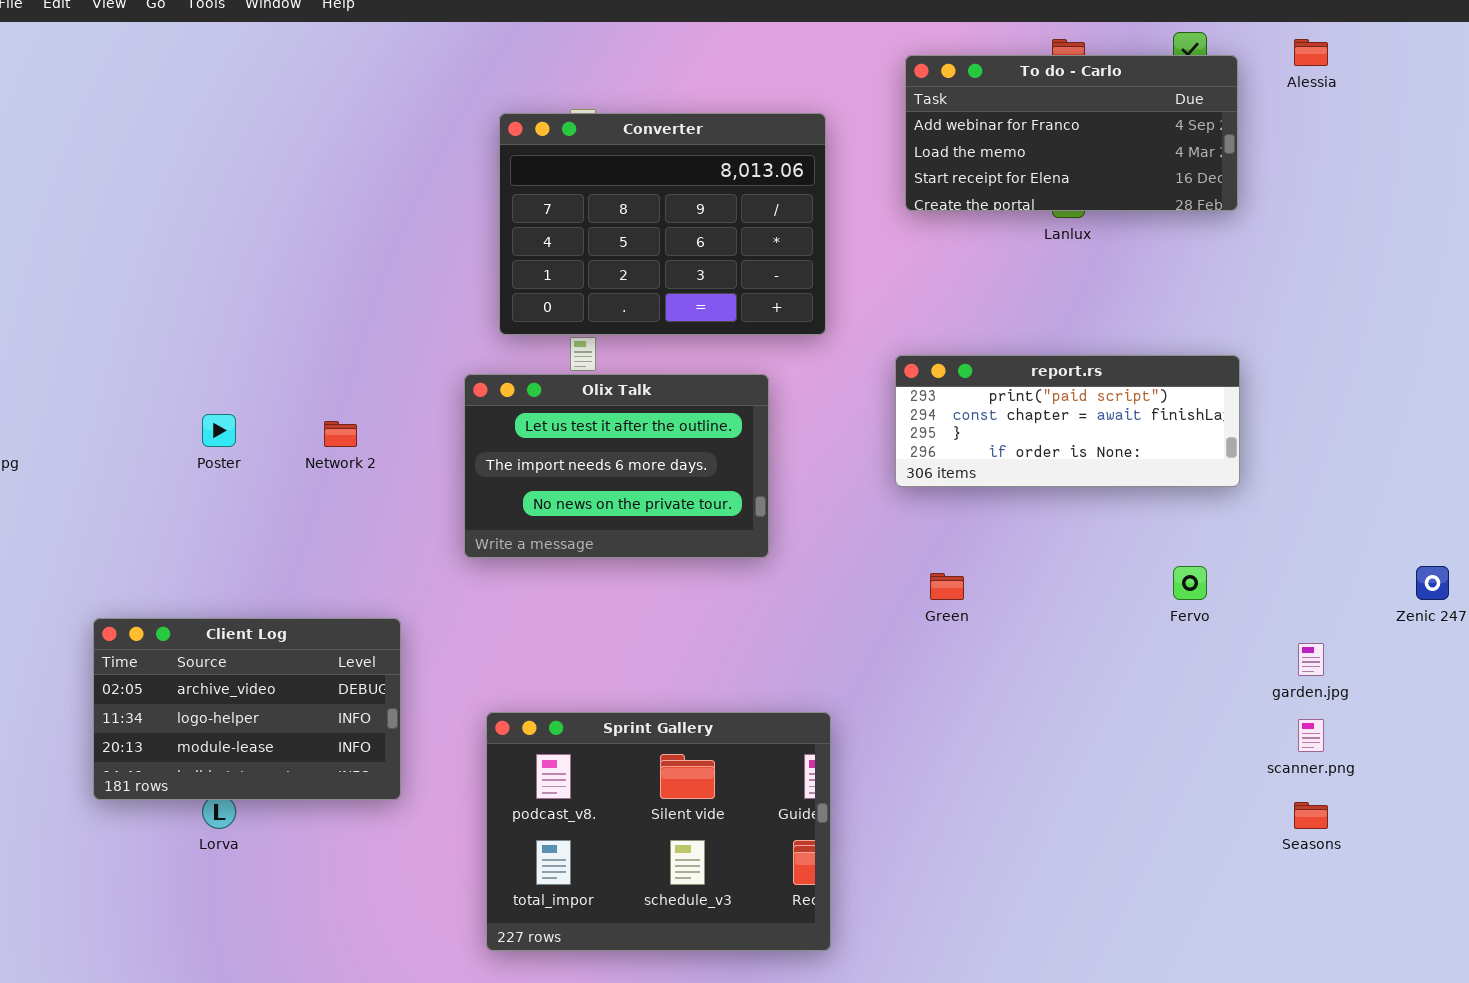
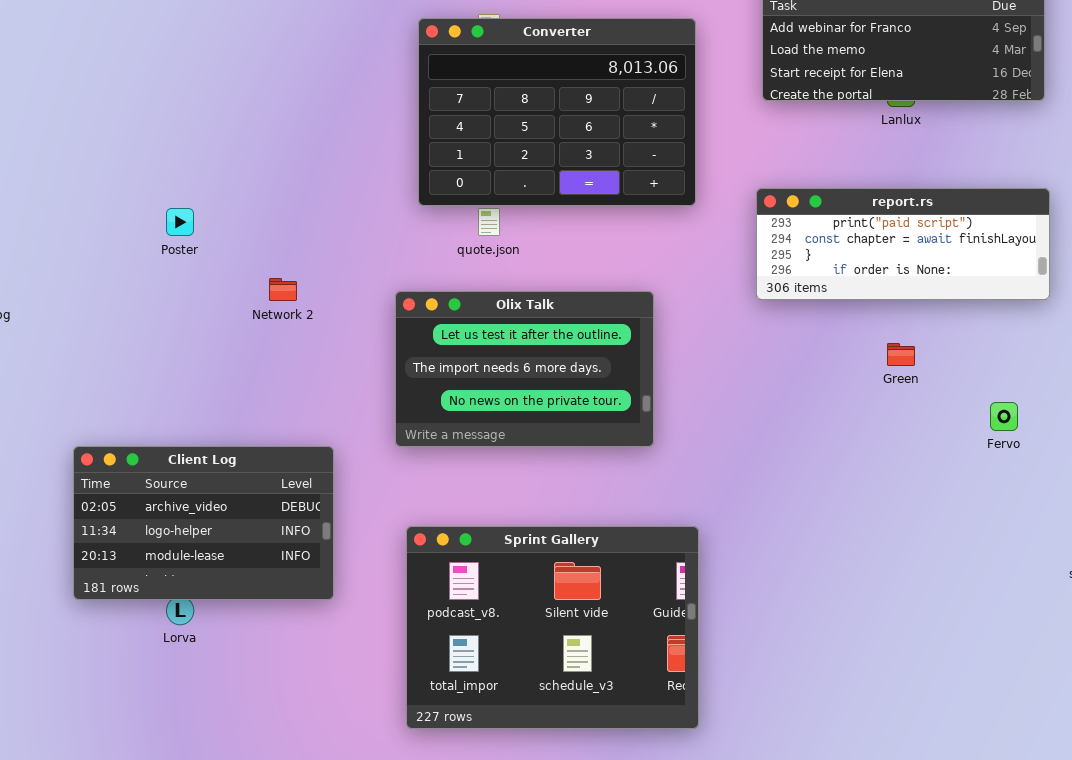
report.rs: [895,355,1240,487] -> [756,188,1050,300], moved
Olix Talk: [464,374,769,558] -> [395,291,654,447], moved
Poster: [202,414,236,447] -> [166,208,194,236], moved
Green: [930,573,964,600] -> [887,343,915,366], moved

